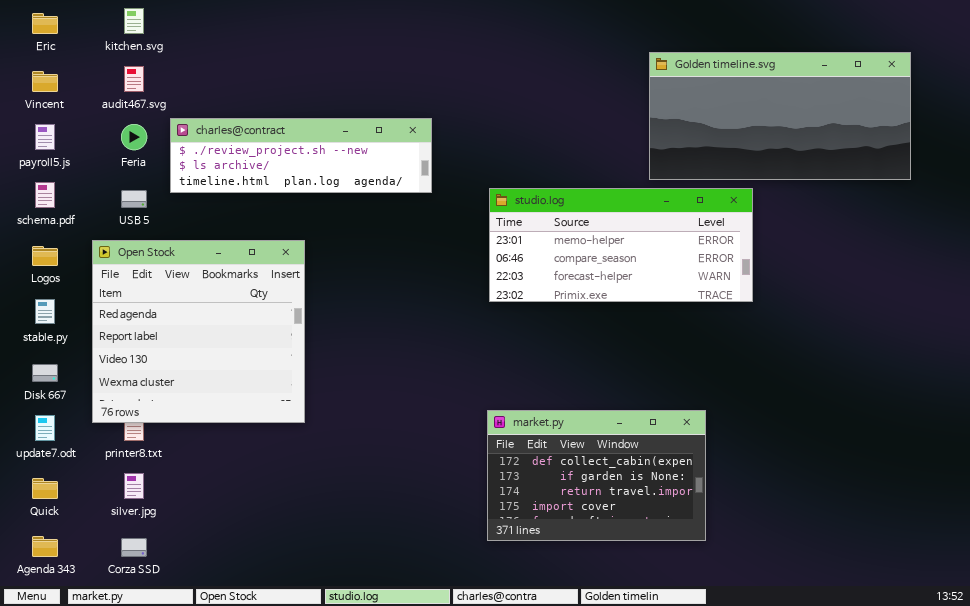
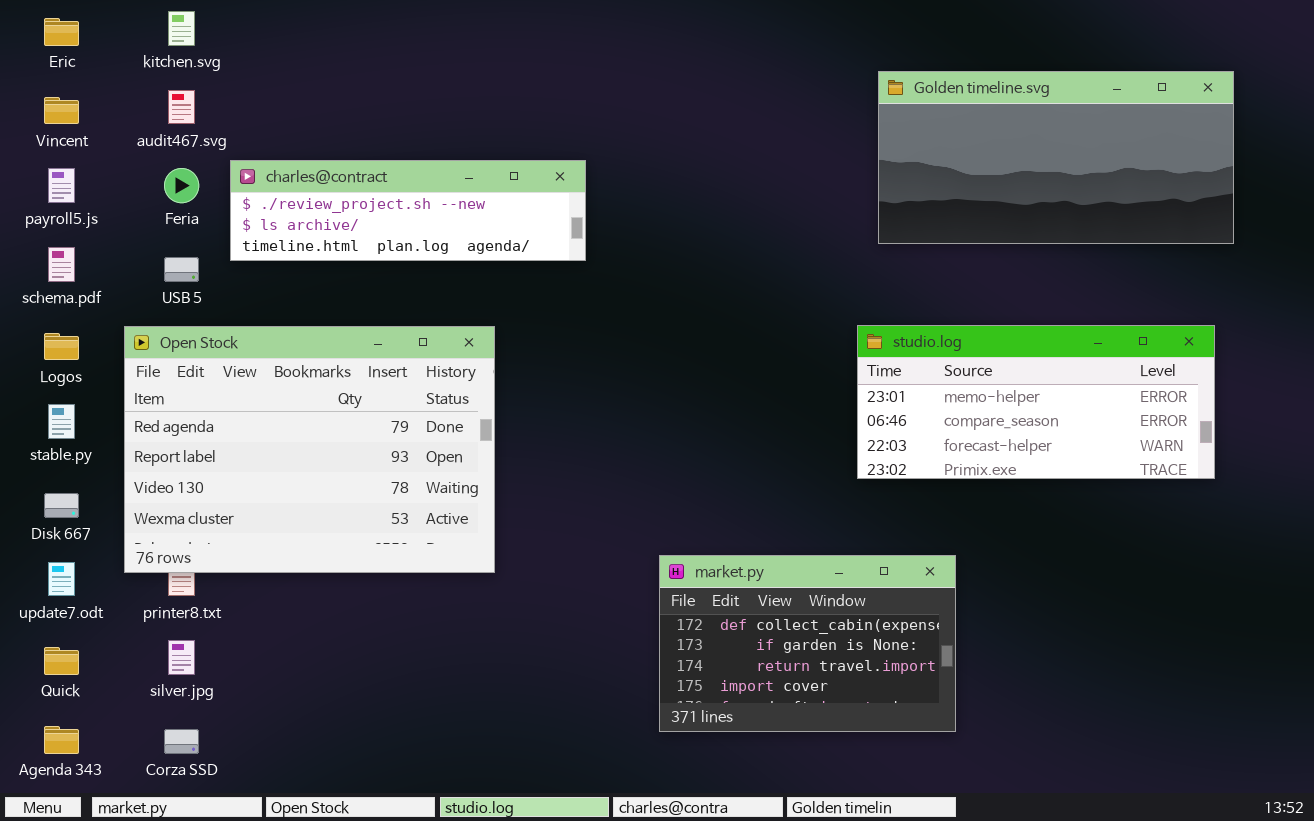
studio.log: [489,188,753,302] -> [857,325,1215,479], moved
Open Stock: [92,240,305,423] -> [124,326,495,573], resized

